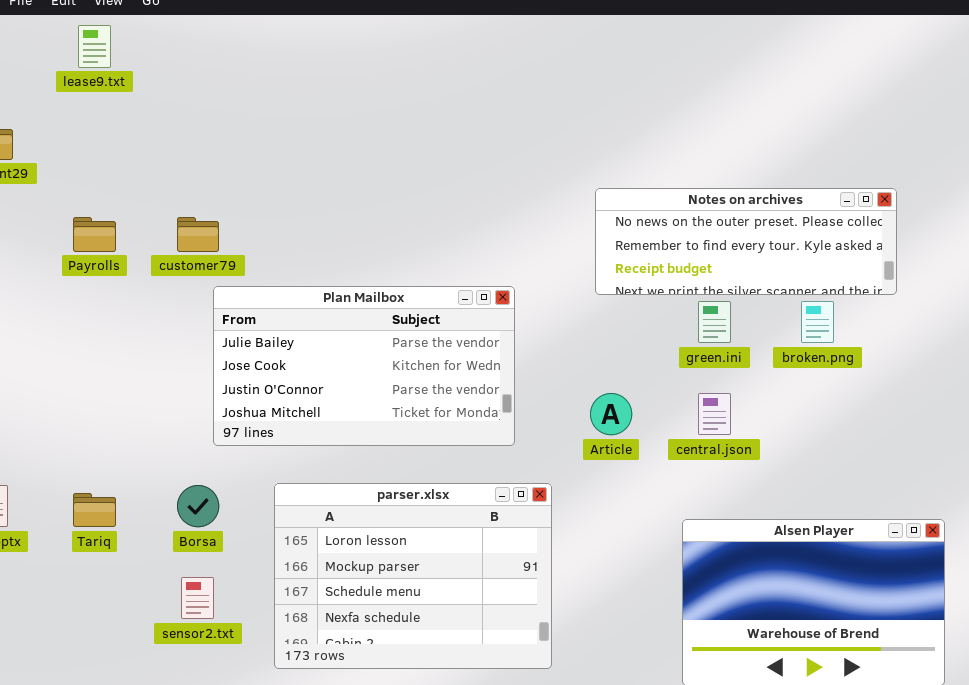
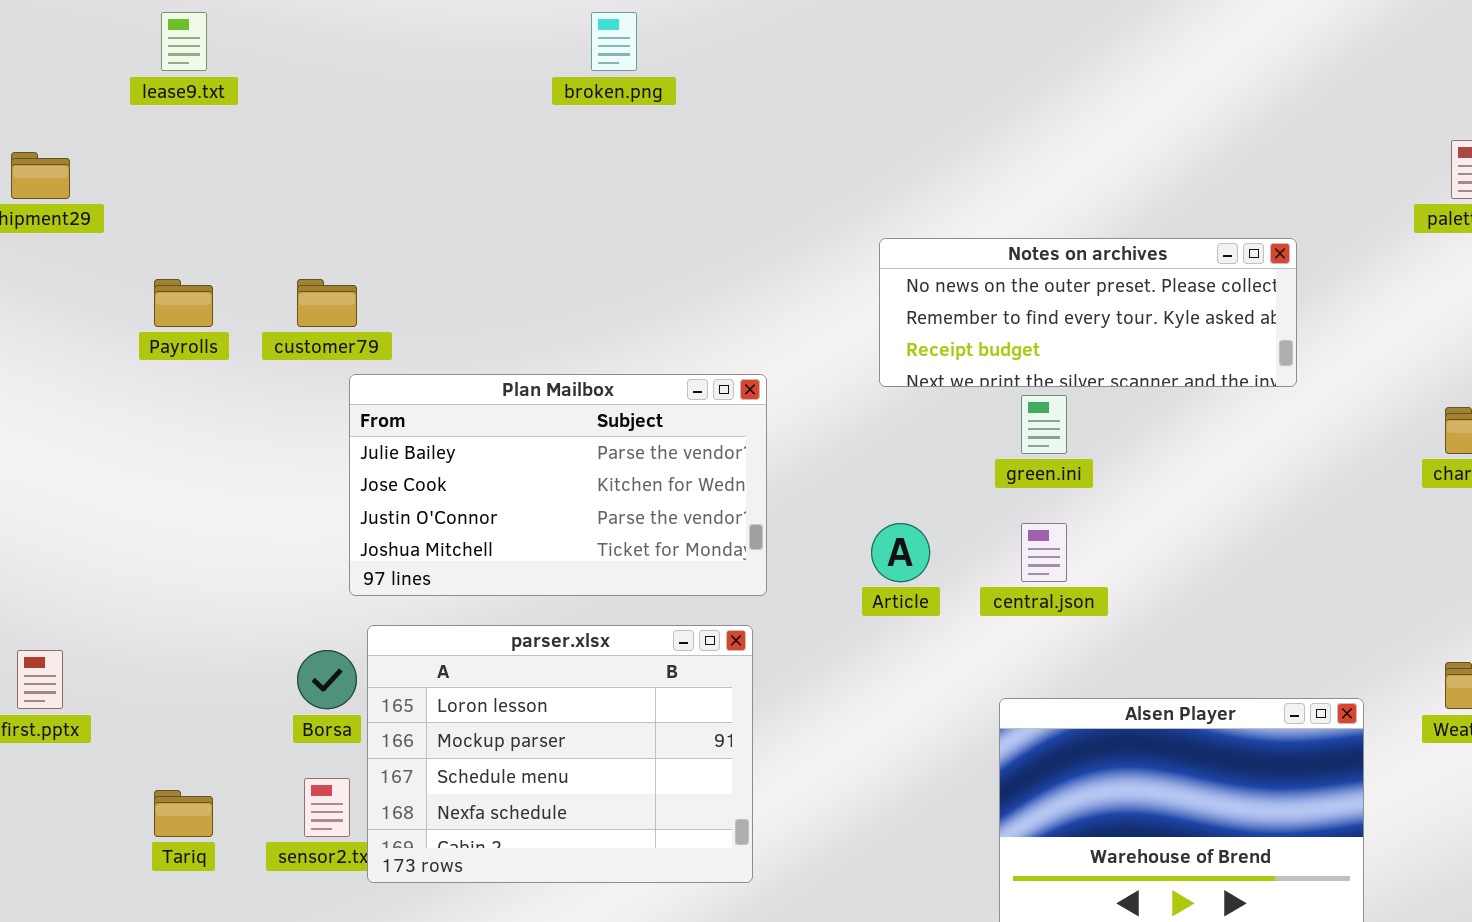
broken.png: [801,301,834,343] -> [591,12,637,71], moved
parser.xlsx: [274,483,552,669] -> [367,625,753,883], moved
Tariq: [73,493,116,527] -> [154,790,213,837], moved

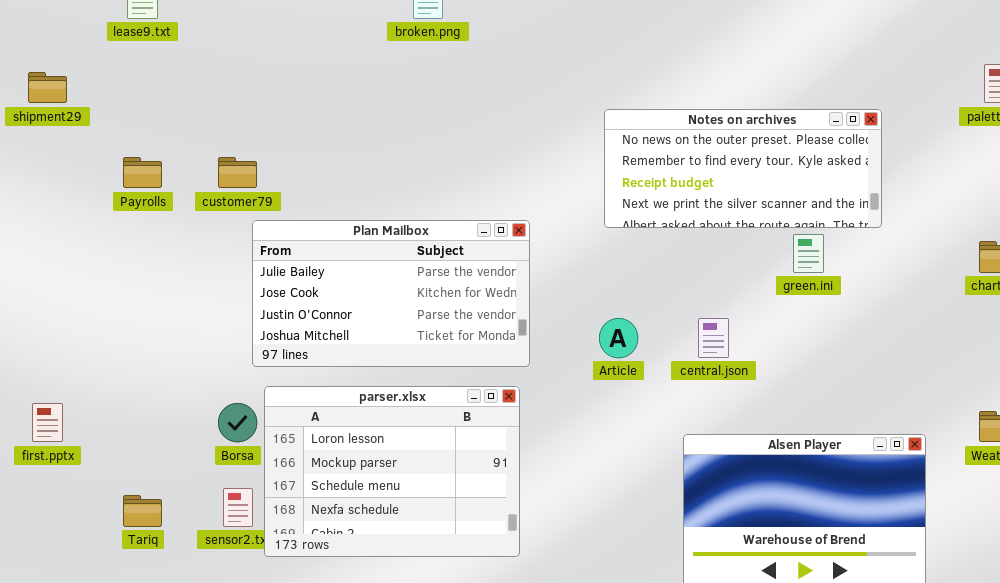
Notes on archives: [879,238,1297,387] -> [604,109,882,228], resized
green.ini: [1021,395,1067,454] -> [793,234,824,273], moved

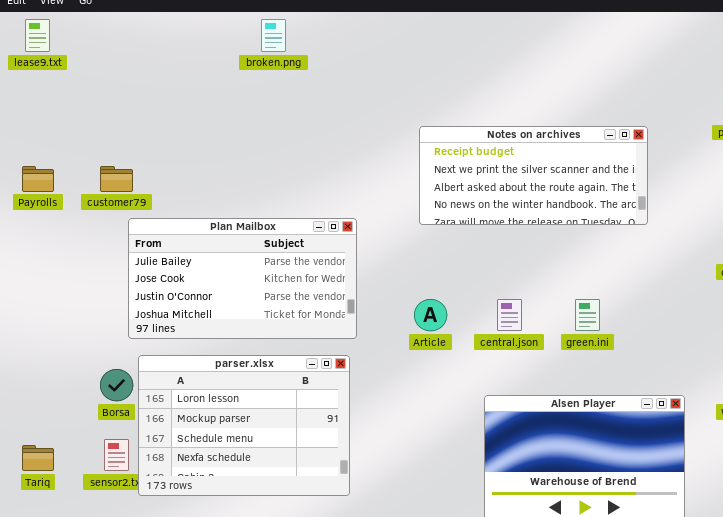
Notes on archives: [604,109,882,228] -> [419,126,648,225], scrolled down 2 rows
green.ini: [793,234,824,273] -> [575,299,600,331], moved

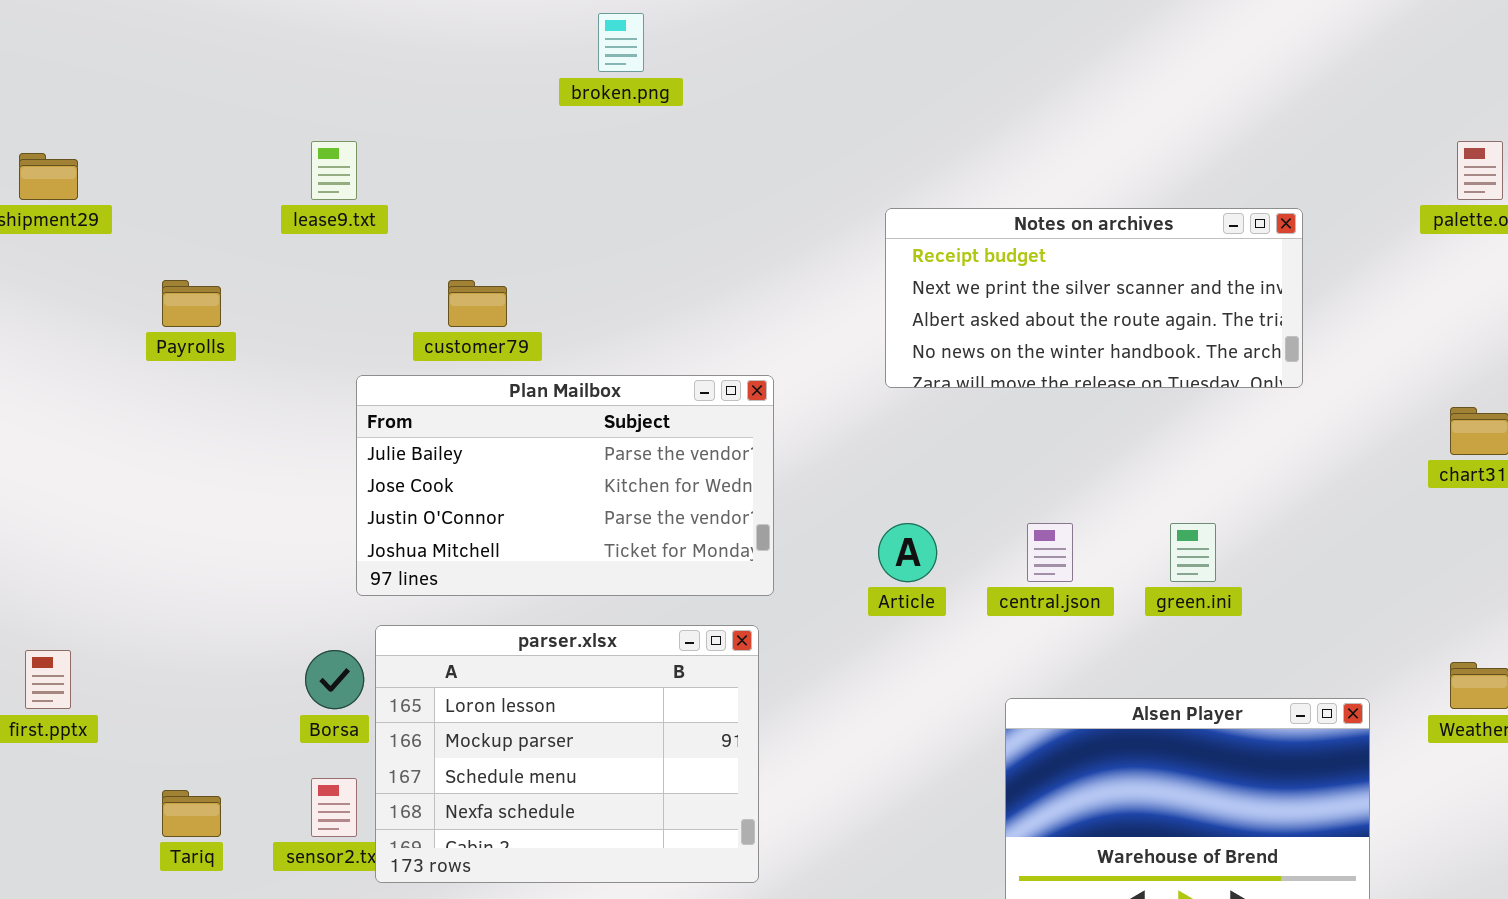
lease9.txt: [25,19,50,52] -> [311,141,357,200], moved
customer79: [100,166,133,192] -> [448,280,507,327], moved

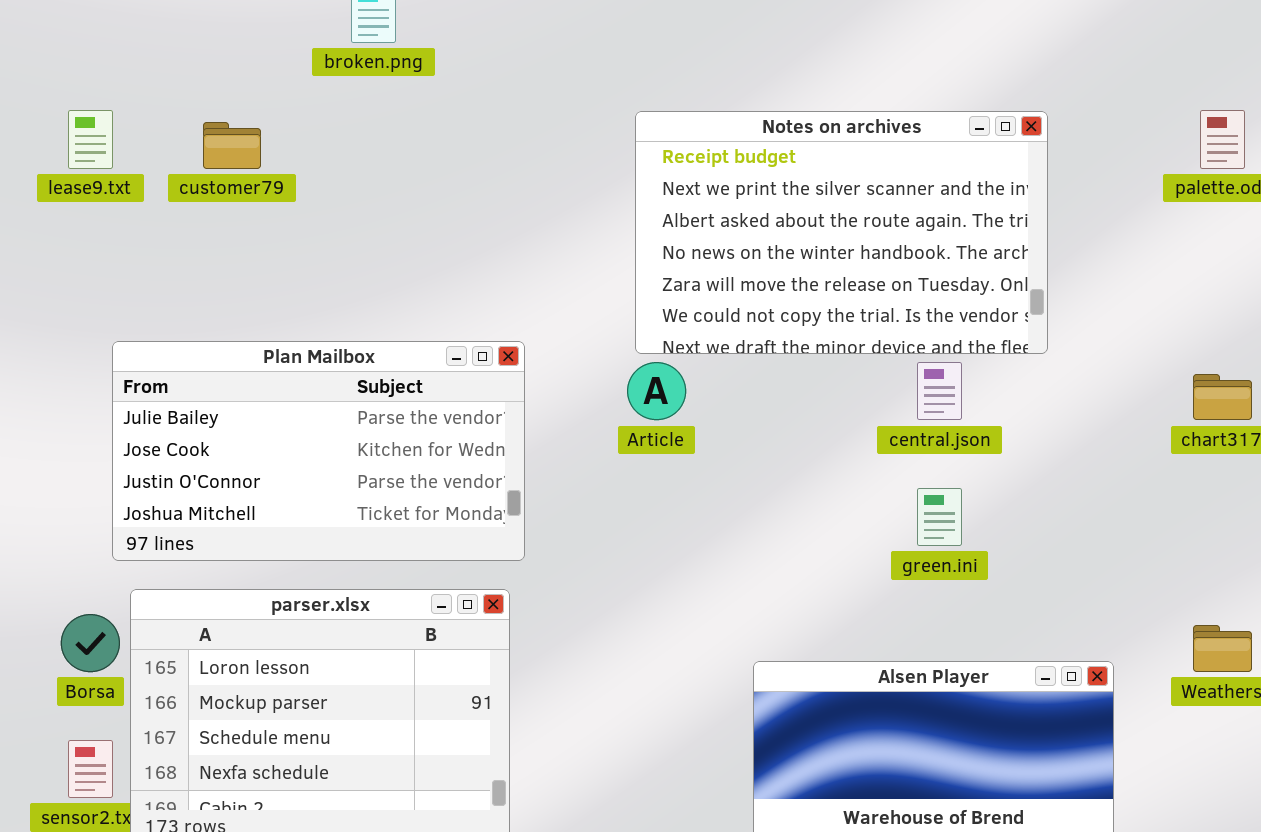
Notes on archives: [885,208,1303,388] -> [635,111,1048,354], resized
customer79: [448,280,507,327] -> [203,122,261,169], moved
Article: [878,523,937,582] -> [627,362,686,420], moved
central.json: [1027,523,1073,582] -> [917,362,962,420], moved

